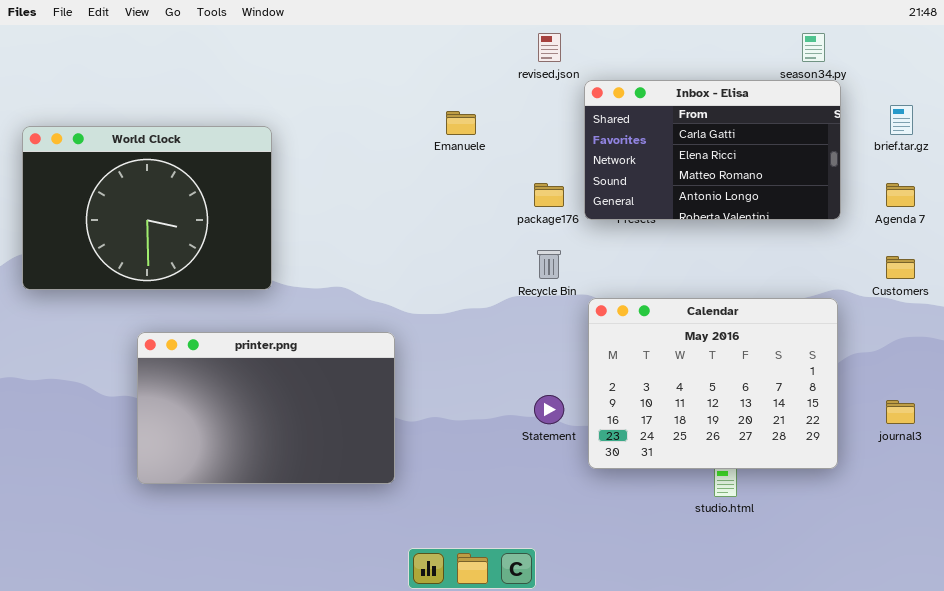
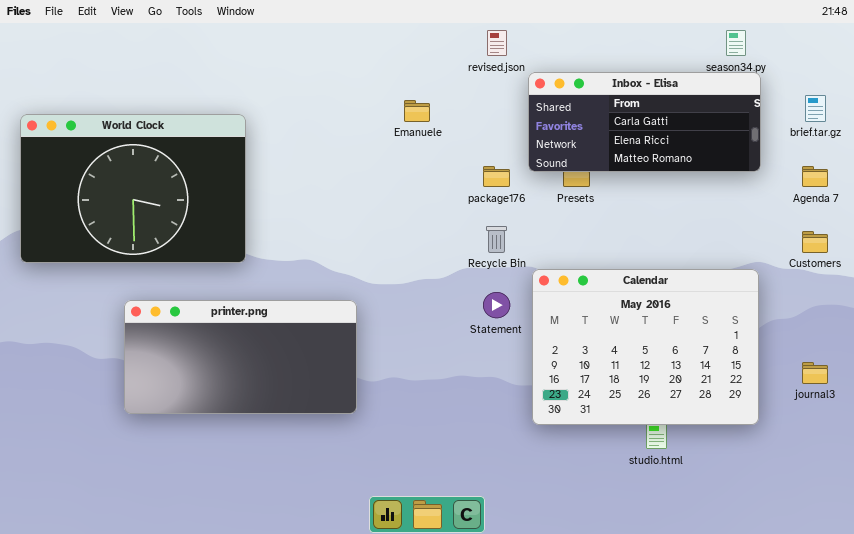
Inbox - Elisa: [584,80,841,220] -> [528,72,761,172], resized
printer.png: [137,332,395,484] -> [124,300,357,414], resized
Statement: [534,395,564,424] -> [483,292,510,318], moved

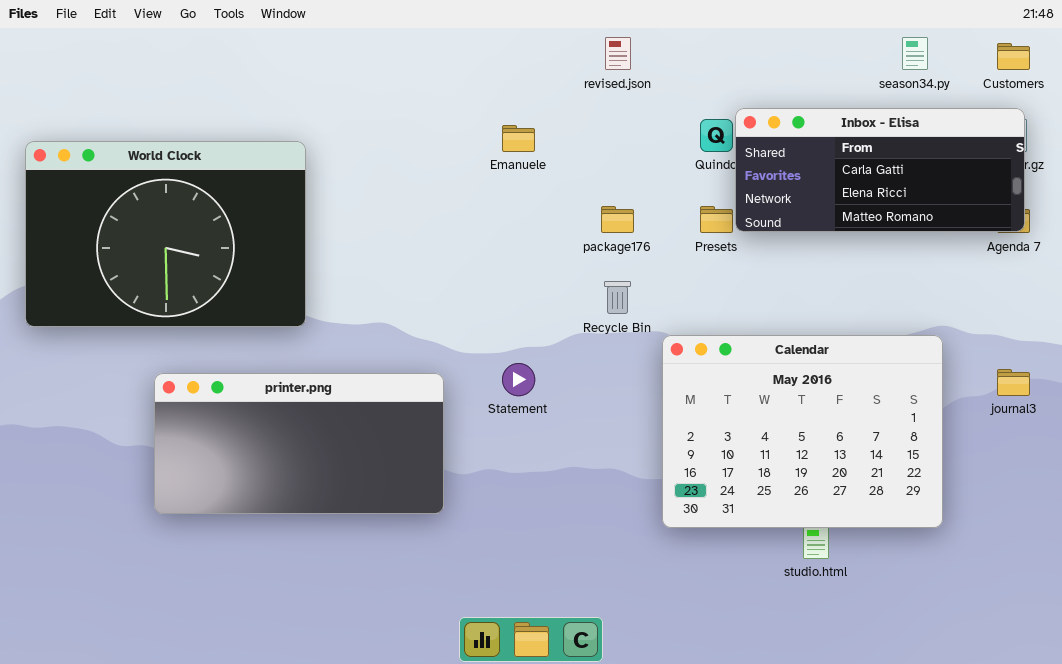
Inbox - Elisa: [528,72,761,172] -> [735,108,1025,232], moved
Customers: [802,231,828,253] -> [997,43,1030,70], moved
Statement: [483,292,510,318] -> [502,363,535,396], moved
journal3: [802,362,828,384] -> [997,369,1030,396], moved

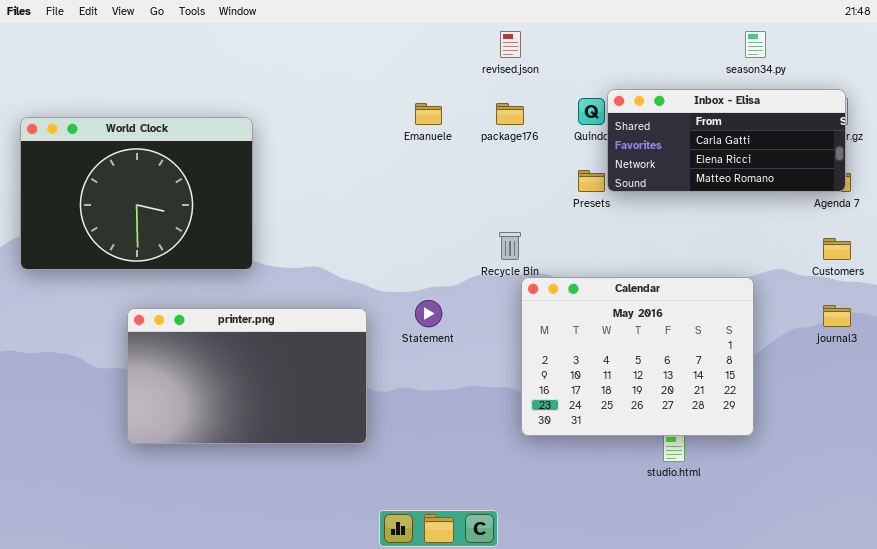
Customers: [997,43,1030,70] -> [823,238,851,260], moved
package176: [601,206,634,233] -> [496,103,524,125], moved
Calendar: [662,335,943,528] -> [521,277,754,436], moved
printer.png: [154,373,444,514] -> [127,308,367,444], resized

